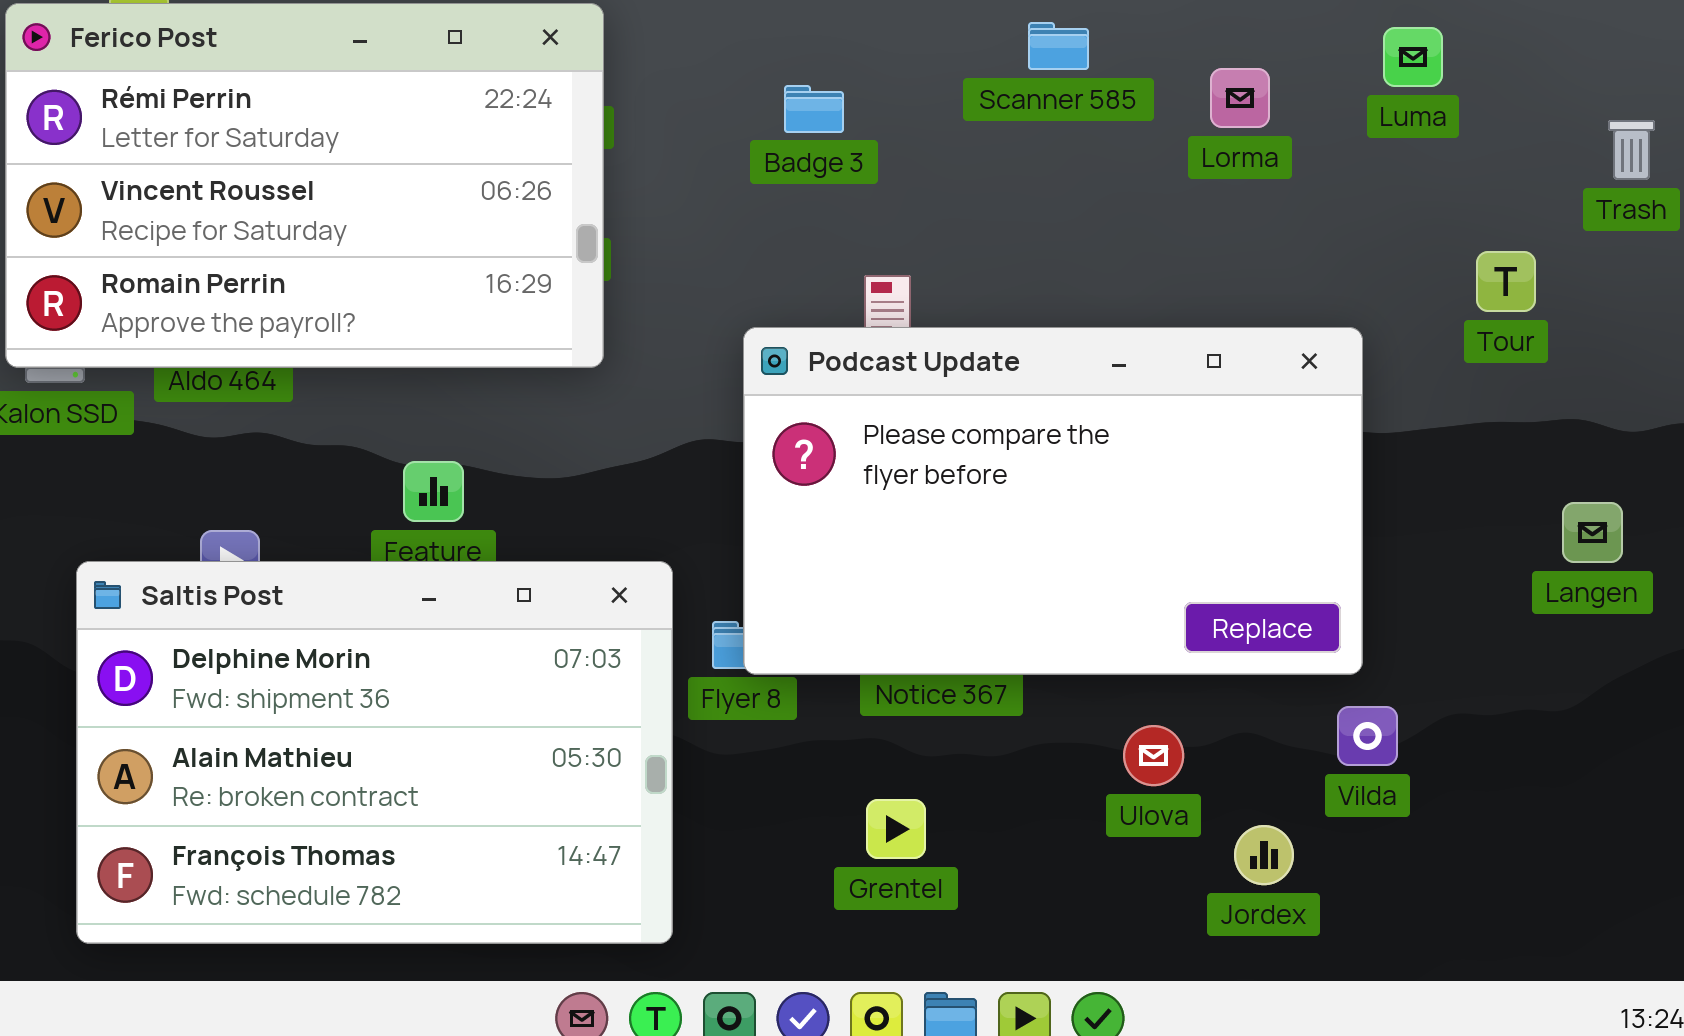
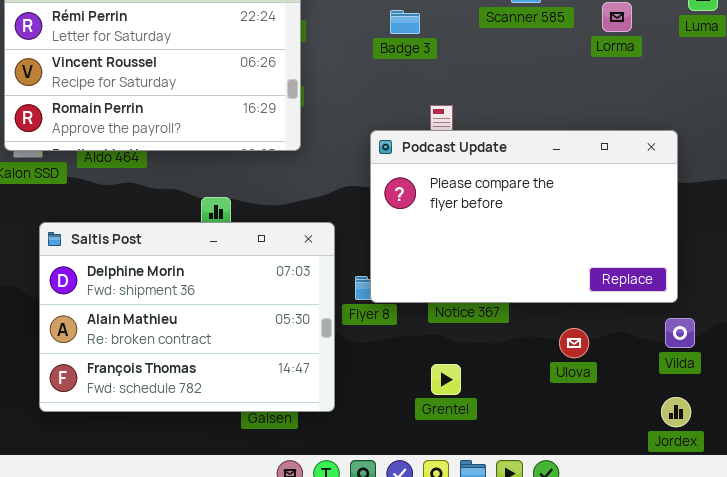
Saltis Post: [76,561,673,944] -> [39,222,335,412], moved
Jordex: [1234,825,1294,885] -> [661,397,691,427], moved

